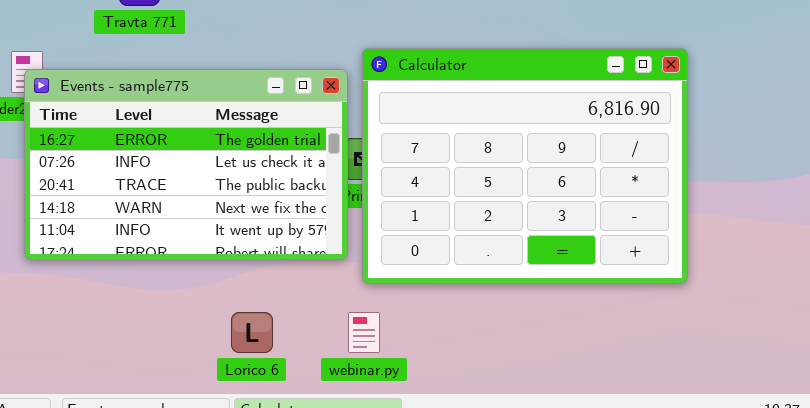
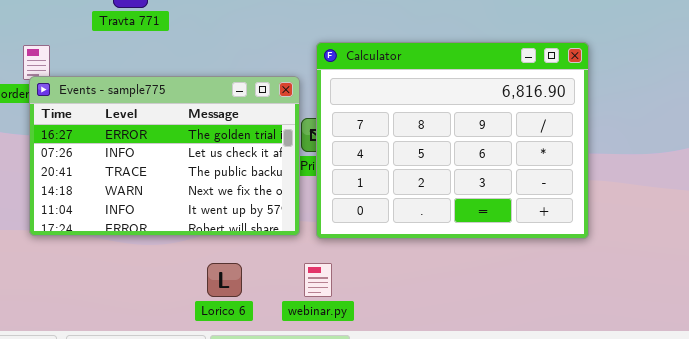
Events - sample775: [24,69,348,260] -> [29,76,300,236], moved

